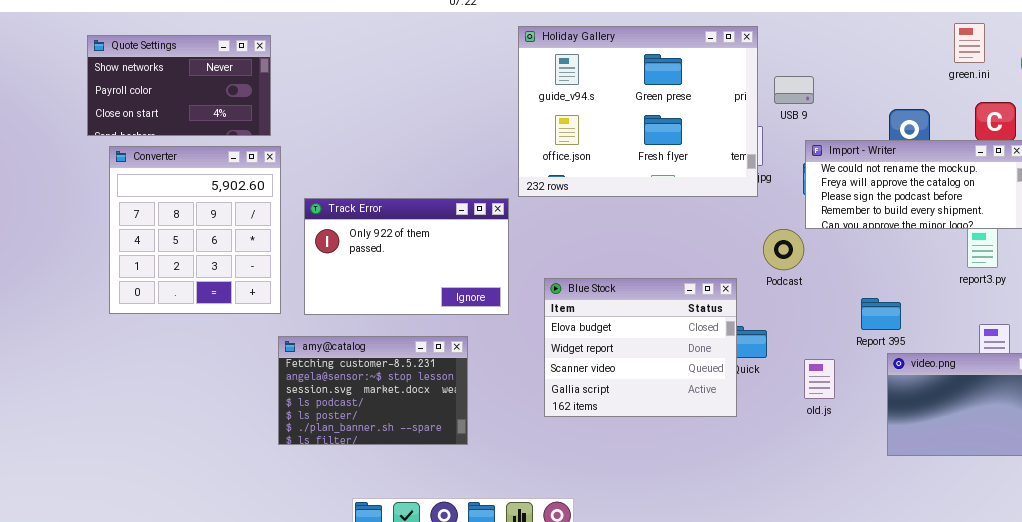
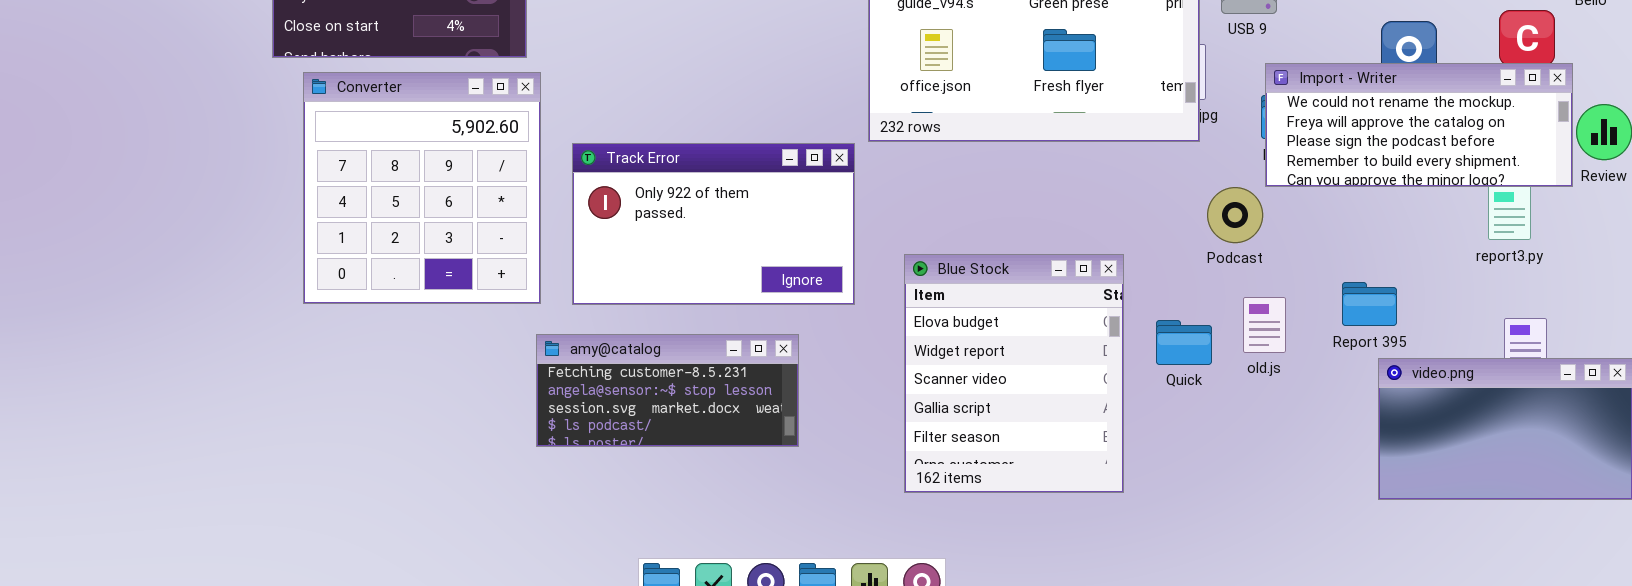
Blue Stock: [544,278,737,417] -> [904,254,1124,493], resized
amy@catalog: [278,336,468,445] -> [536,334,799,447], resized
old.js: [804,359,835,399] -> [1243,297,1286,353], moved

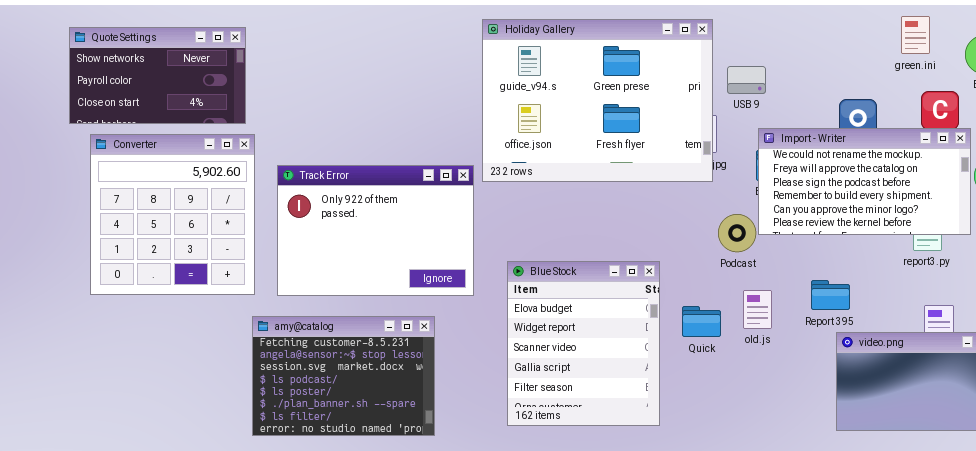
Import - Writer: [1265,63,1573,187] -> [758,128,971,235], resized
Track Error: [572,143,855,305] -> [277,165,474,296], resized
amy@catalog: [536,334,799,447] -> [252,316,435,436], resized

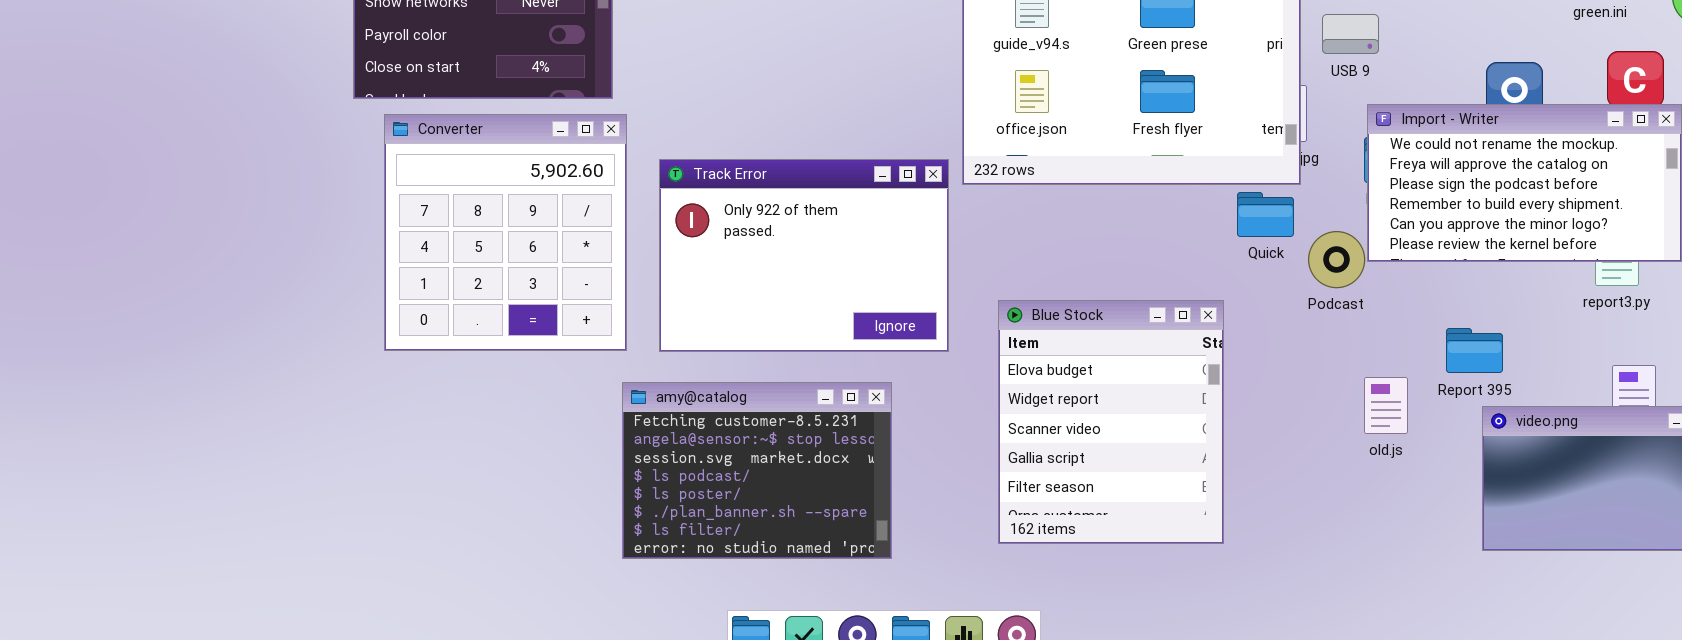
old.js: [743,290,772,329] -> [1364,377,1408,434], moved
Quick: [682,306,721,337] -> [1237,192,1294,237], moved

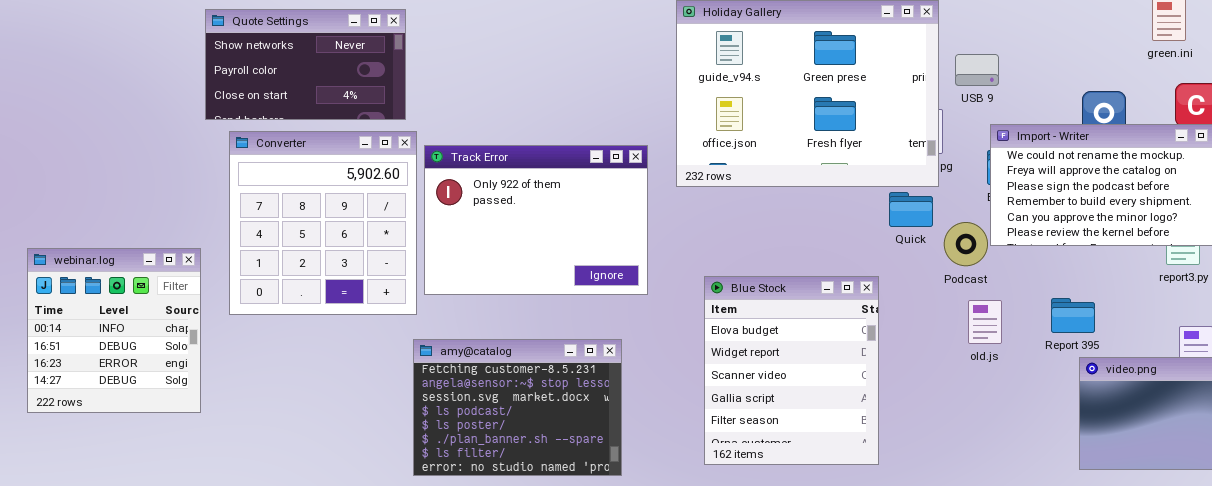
Track Error: [659,159,949,352] -> [424,145,648,295], moved
webinar.log: none -> [27,248,201,413], opened
old.js: [1364,377,1408,434] -> [968,300,1002,344], moved

